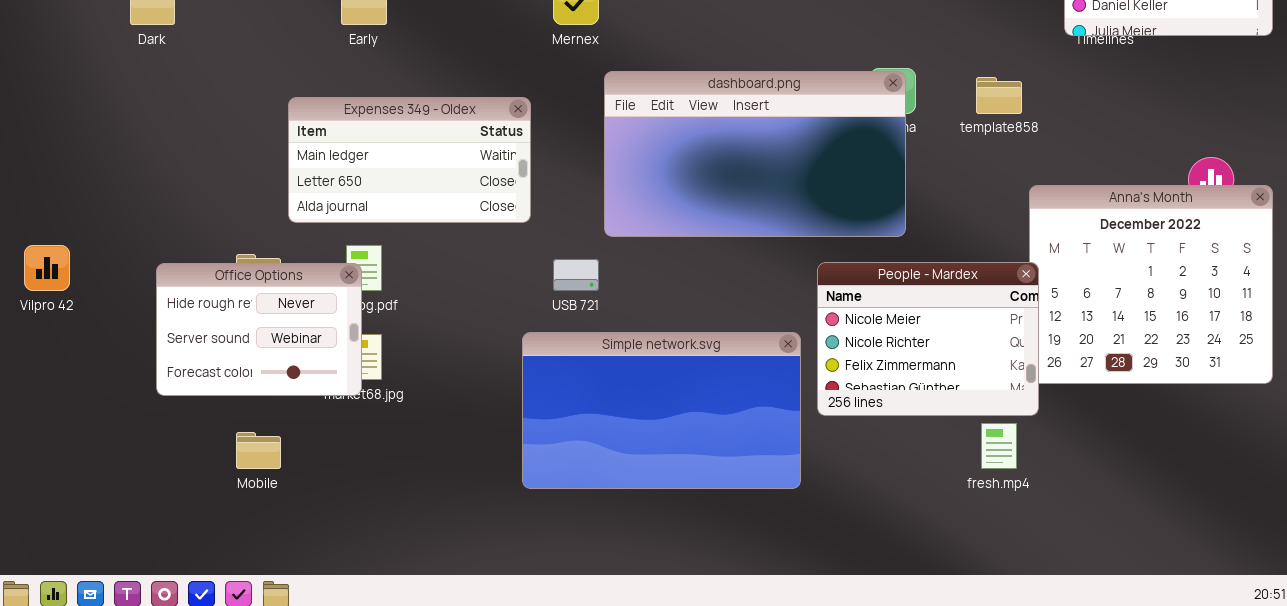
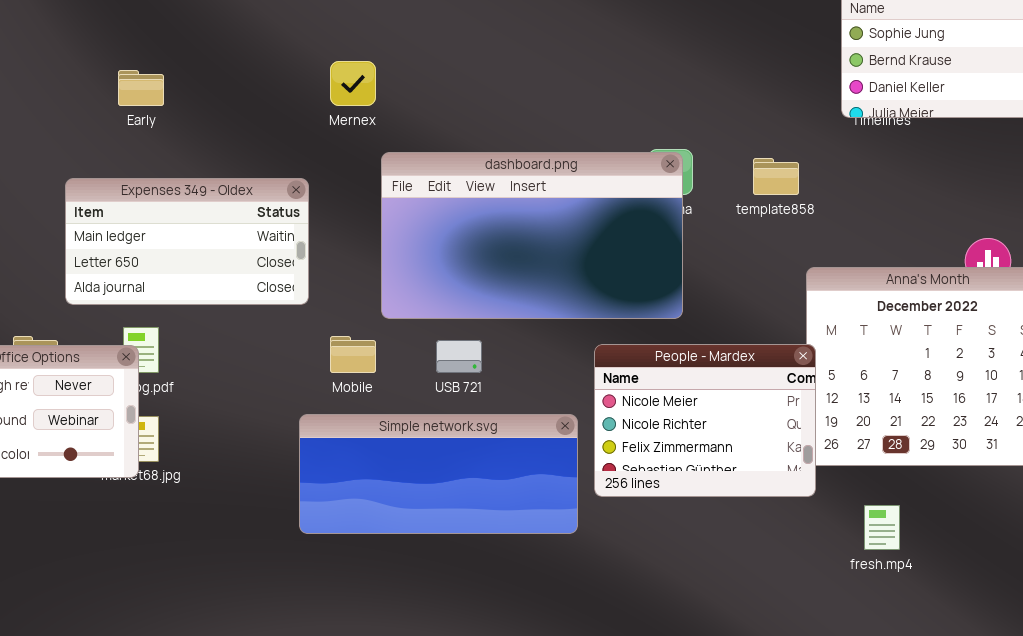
USB 721: [553,259,599,291] -> [436,340,482,373], moved
Simple network.svg: [522,332,801,489] -> [299,414,578,534], resized
fresh.mp4: [981,423,1017,469] -> [864,505,900,550], moved
Mobile: [236,432,281,469] -> [330,336,376,373], moved

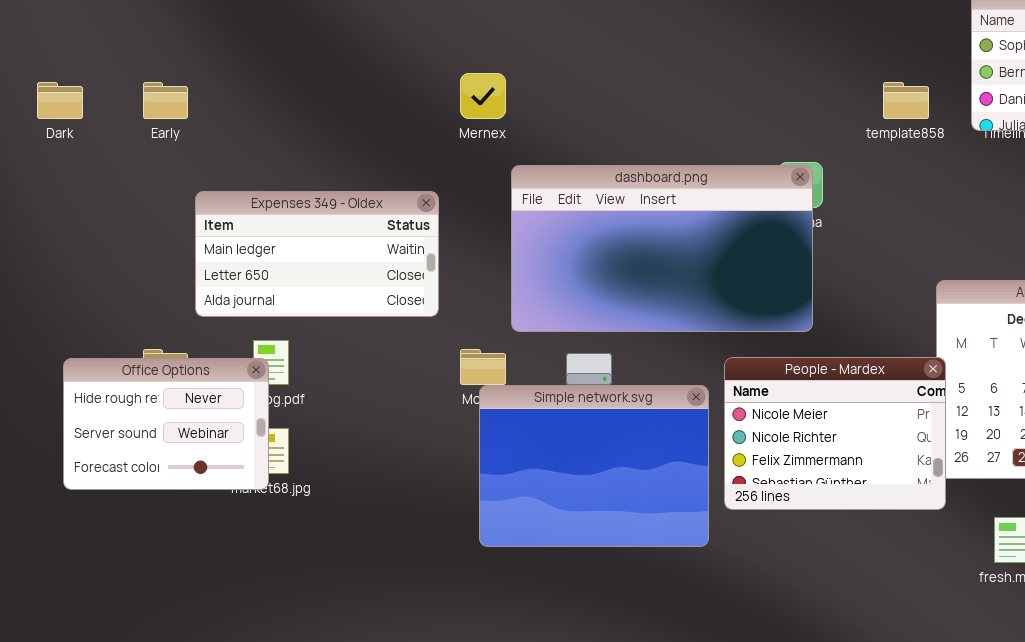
Early: [118,70,164,106] -> [143,82,188,119], moved
template858: [753,158,799,195] -> [883,82,929,119], moved
Simple network.svg: [299,414,578,534] -> [479,385,709,547], resized

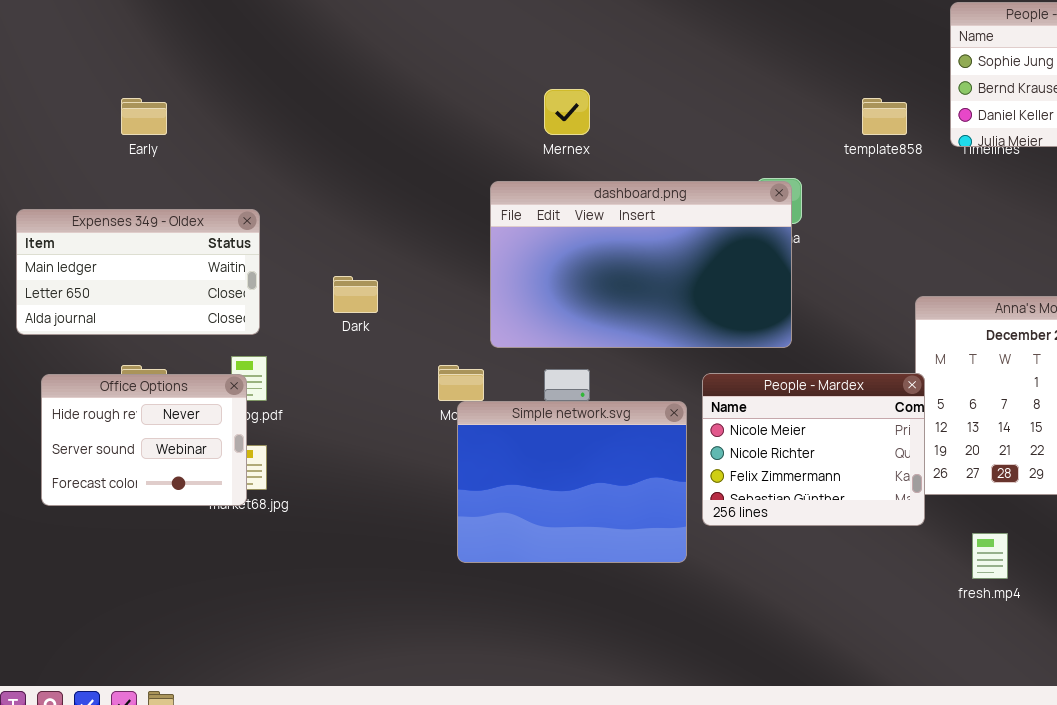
Mernex: [460,73,506,119] -> [544,89,590,135], moved
Dark: [37,82,83,119] -> [333,276,378,313], moved
Expenses 349 - Oldex: [195,191,439,317] -> [16,209,260,335], moved

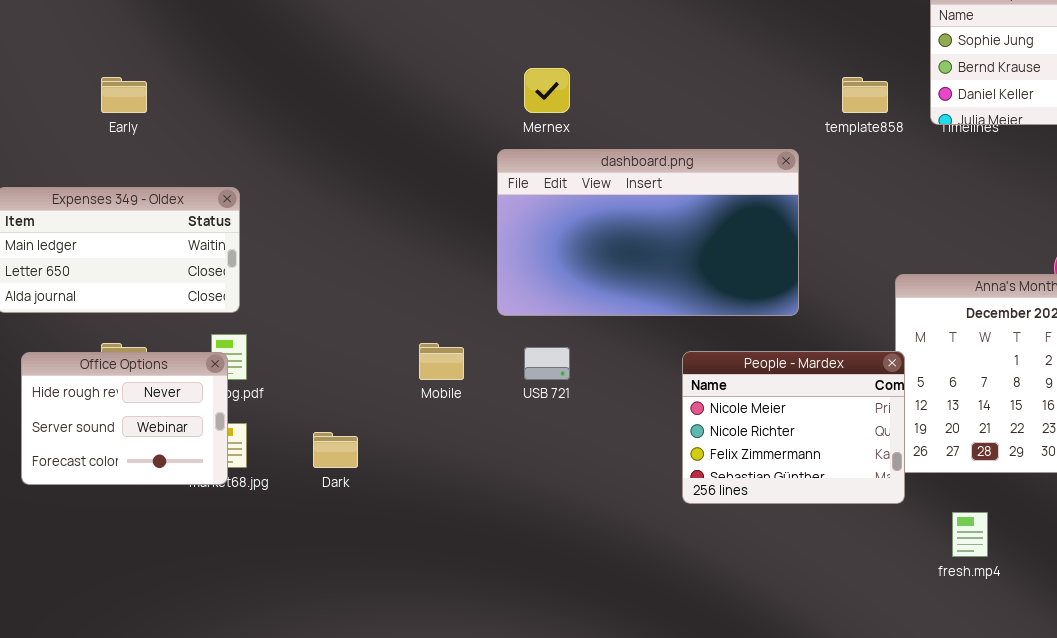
dashboard.png: [490,181,792,348] -> [497,149,799,316], moved
Dark: [333,276,378,313] -> [313,432,358,468], moved
Simple network.svg: [457,401,687,563] -> none, closed

